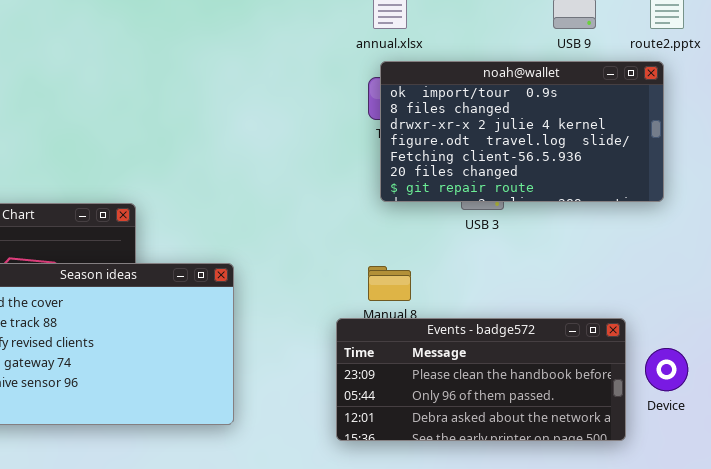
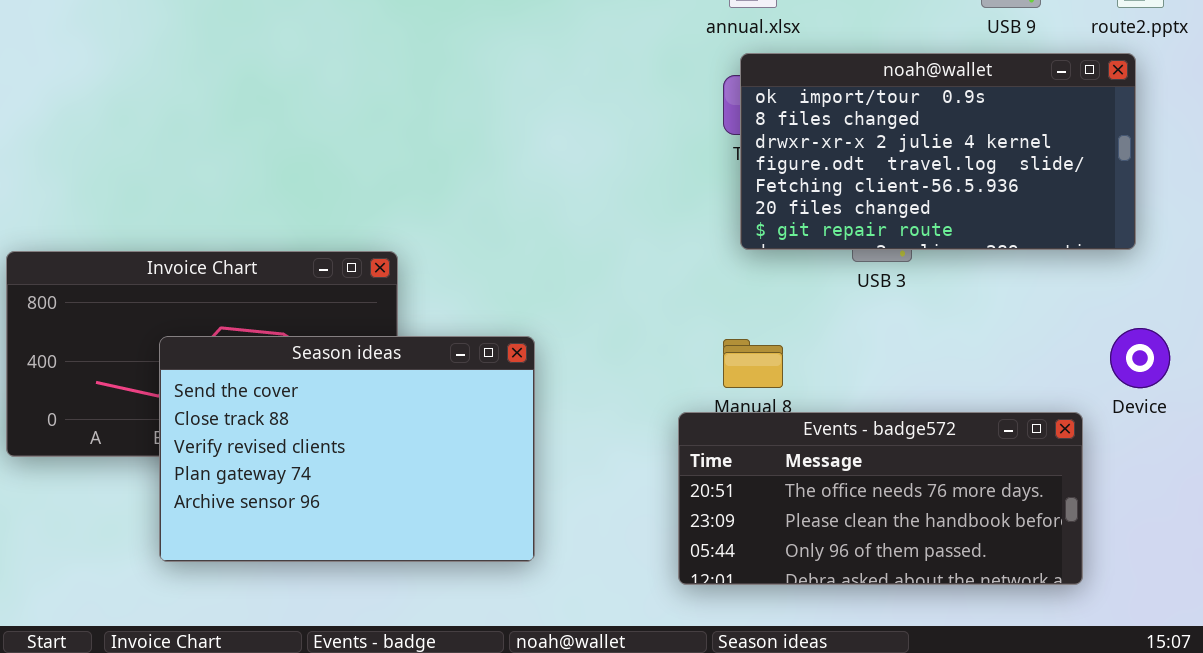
Events - badge572: [336,318,626,441] -> [678,412,1083,585], scrolled up 1 row
Device: [645,348,688,391] -> [1110,328,1170,388], moved

